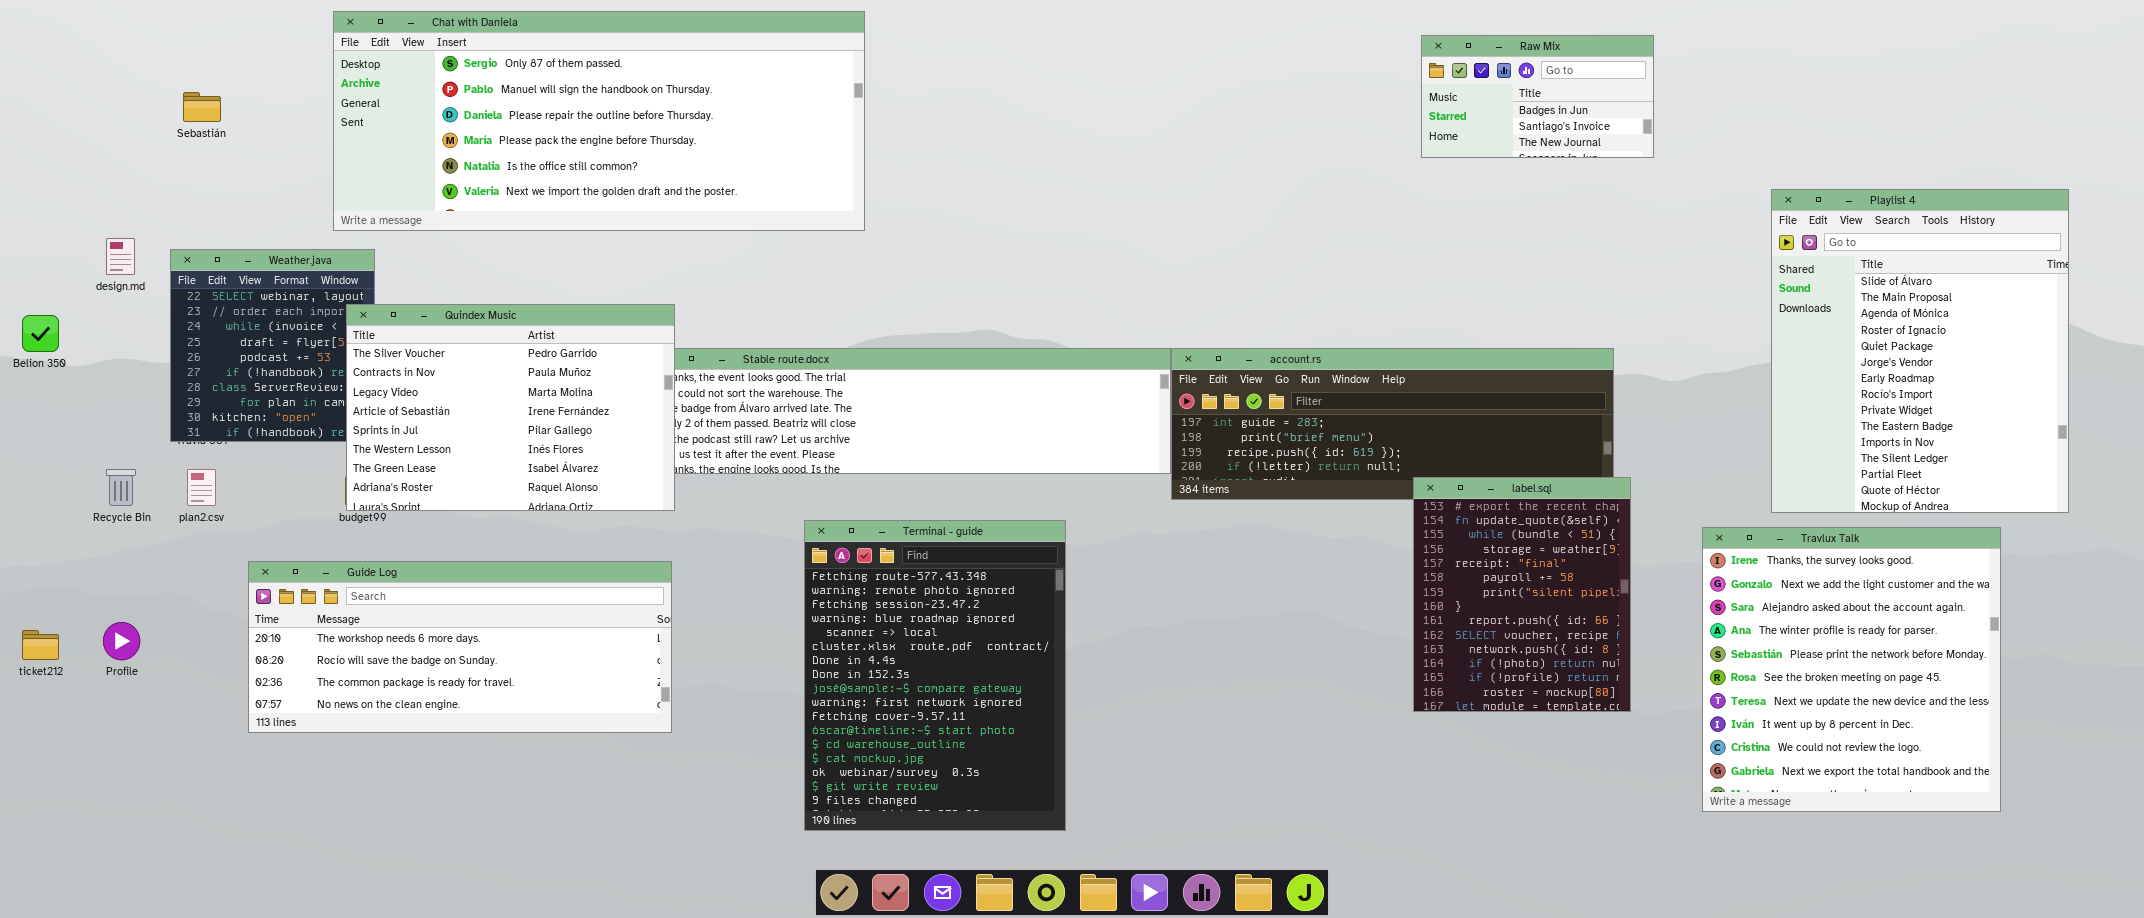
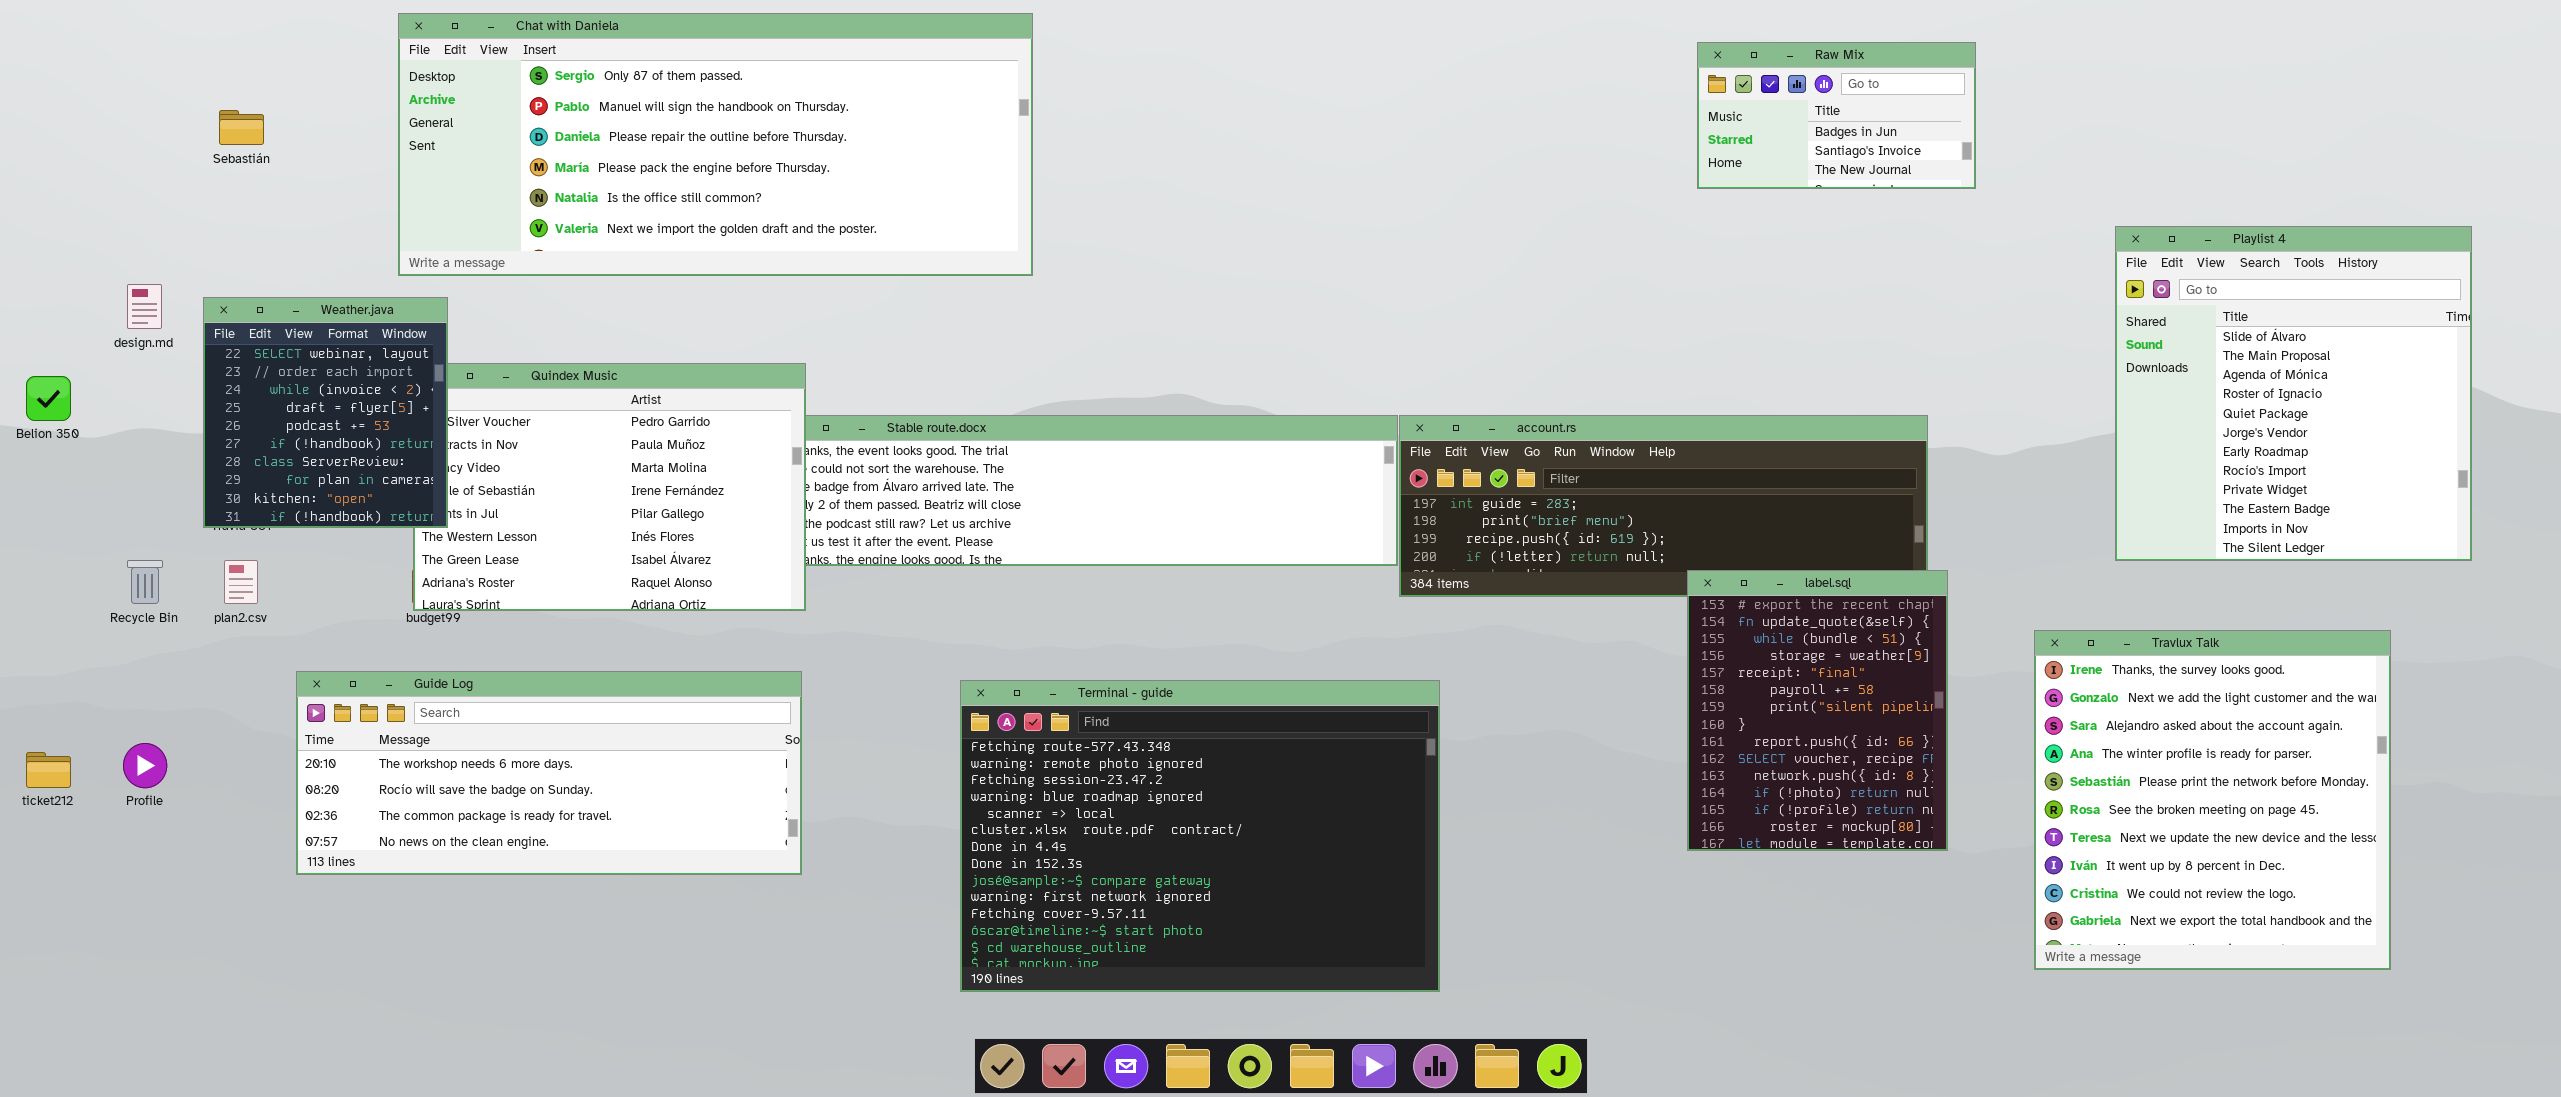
Playlist 4: [1771,189,2069,513] -> [2115,226,2472,561], resized
Weather.java: [170,249,375,442] -> [203,297,448,528], raised
Terminal - guide: [804,520,1066,831] -> [960,680,1440,992], resized

